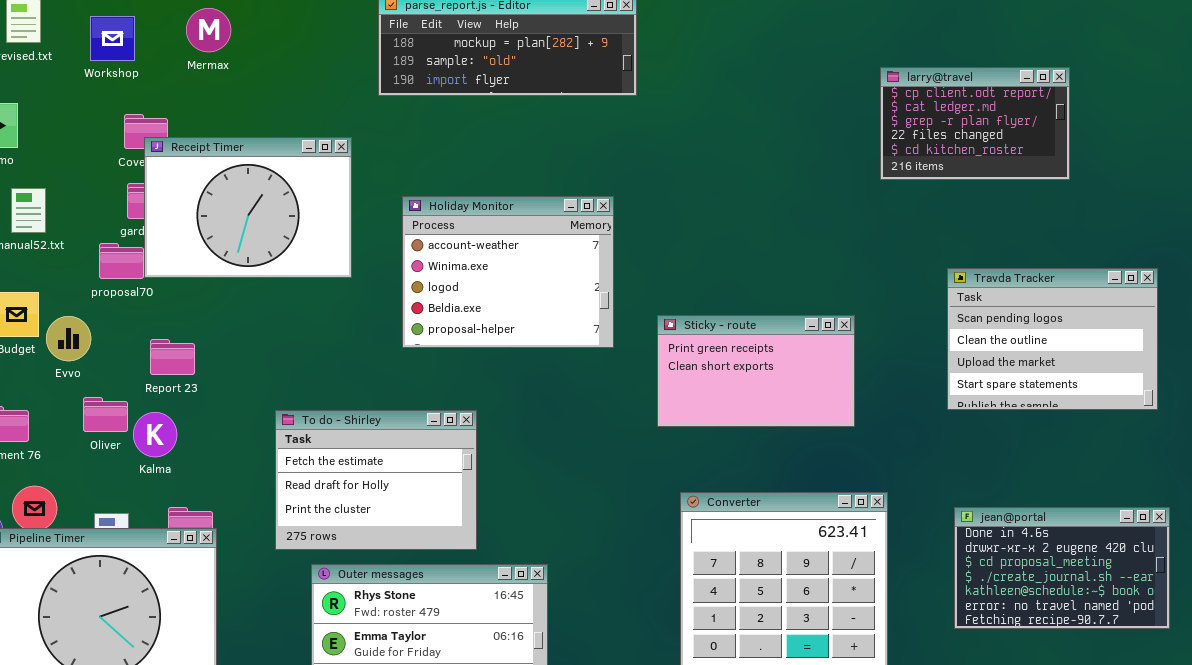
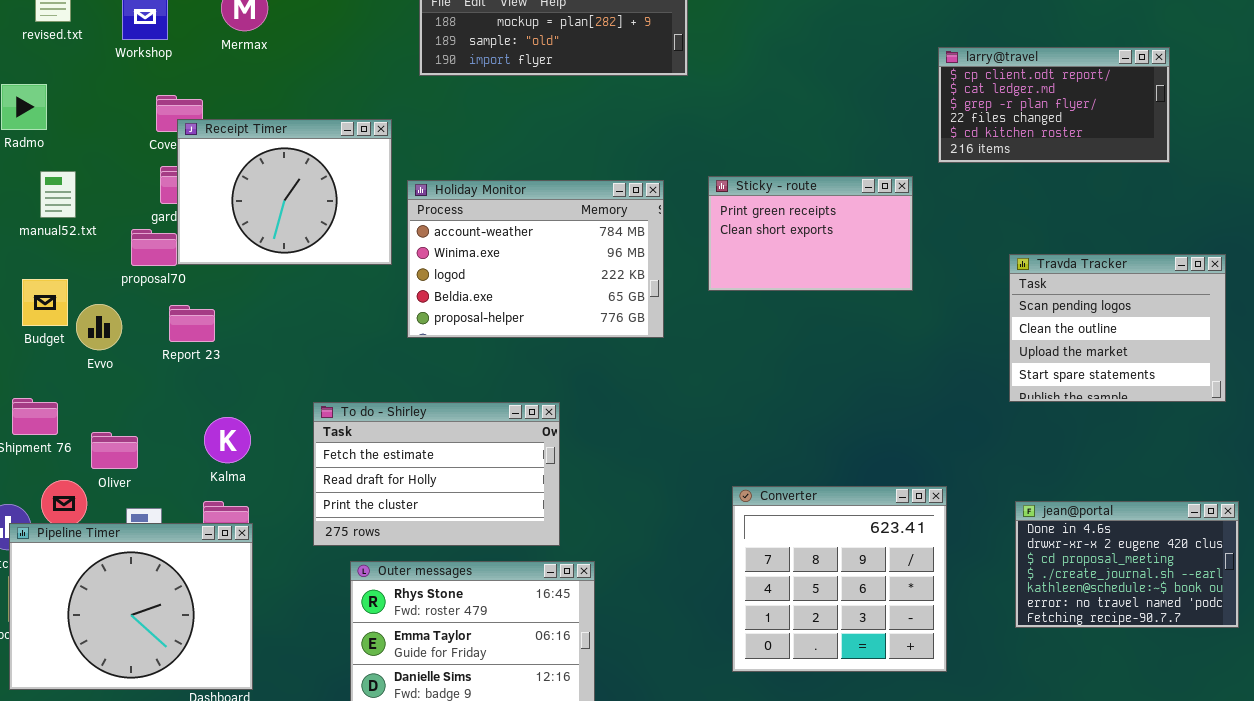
larry@travel: [880,67,1070,180] -> [938,47,1170,163], resized
Holiday Monitor: [402,196,614,348] -> [407,180,664,338], resized
Sticky - route: [657,315,855,427] -> [708,176,913,291], moved
Report 23: [150,339,195,375] -> [169,305,215,342], moved
Oliver: [83,397,128,432] -> [91,432,138,469], moved
To do - Shirley: [275,410,477,550] -> [313,402,560,546], resized
Kalma: [133,412,177,457] -> [204,417,251,463], moved

